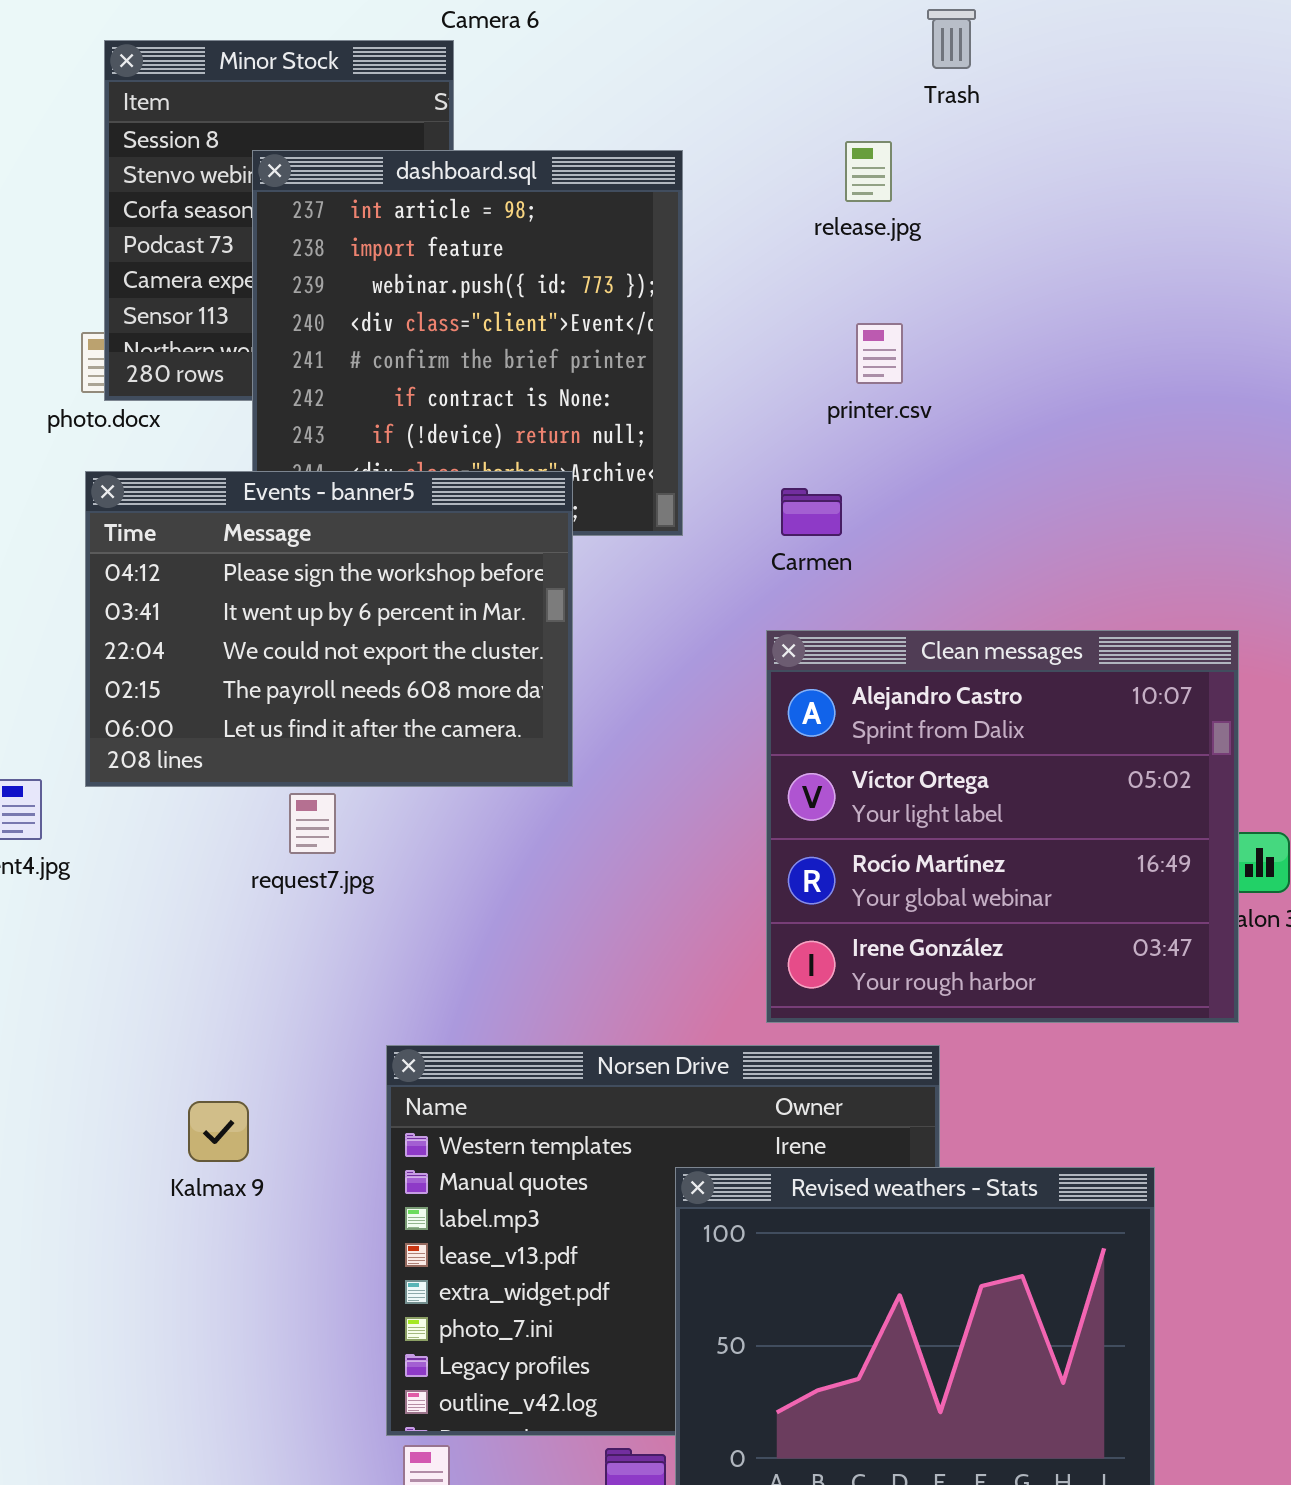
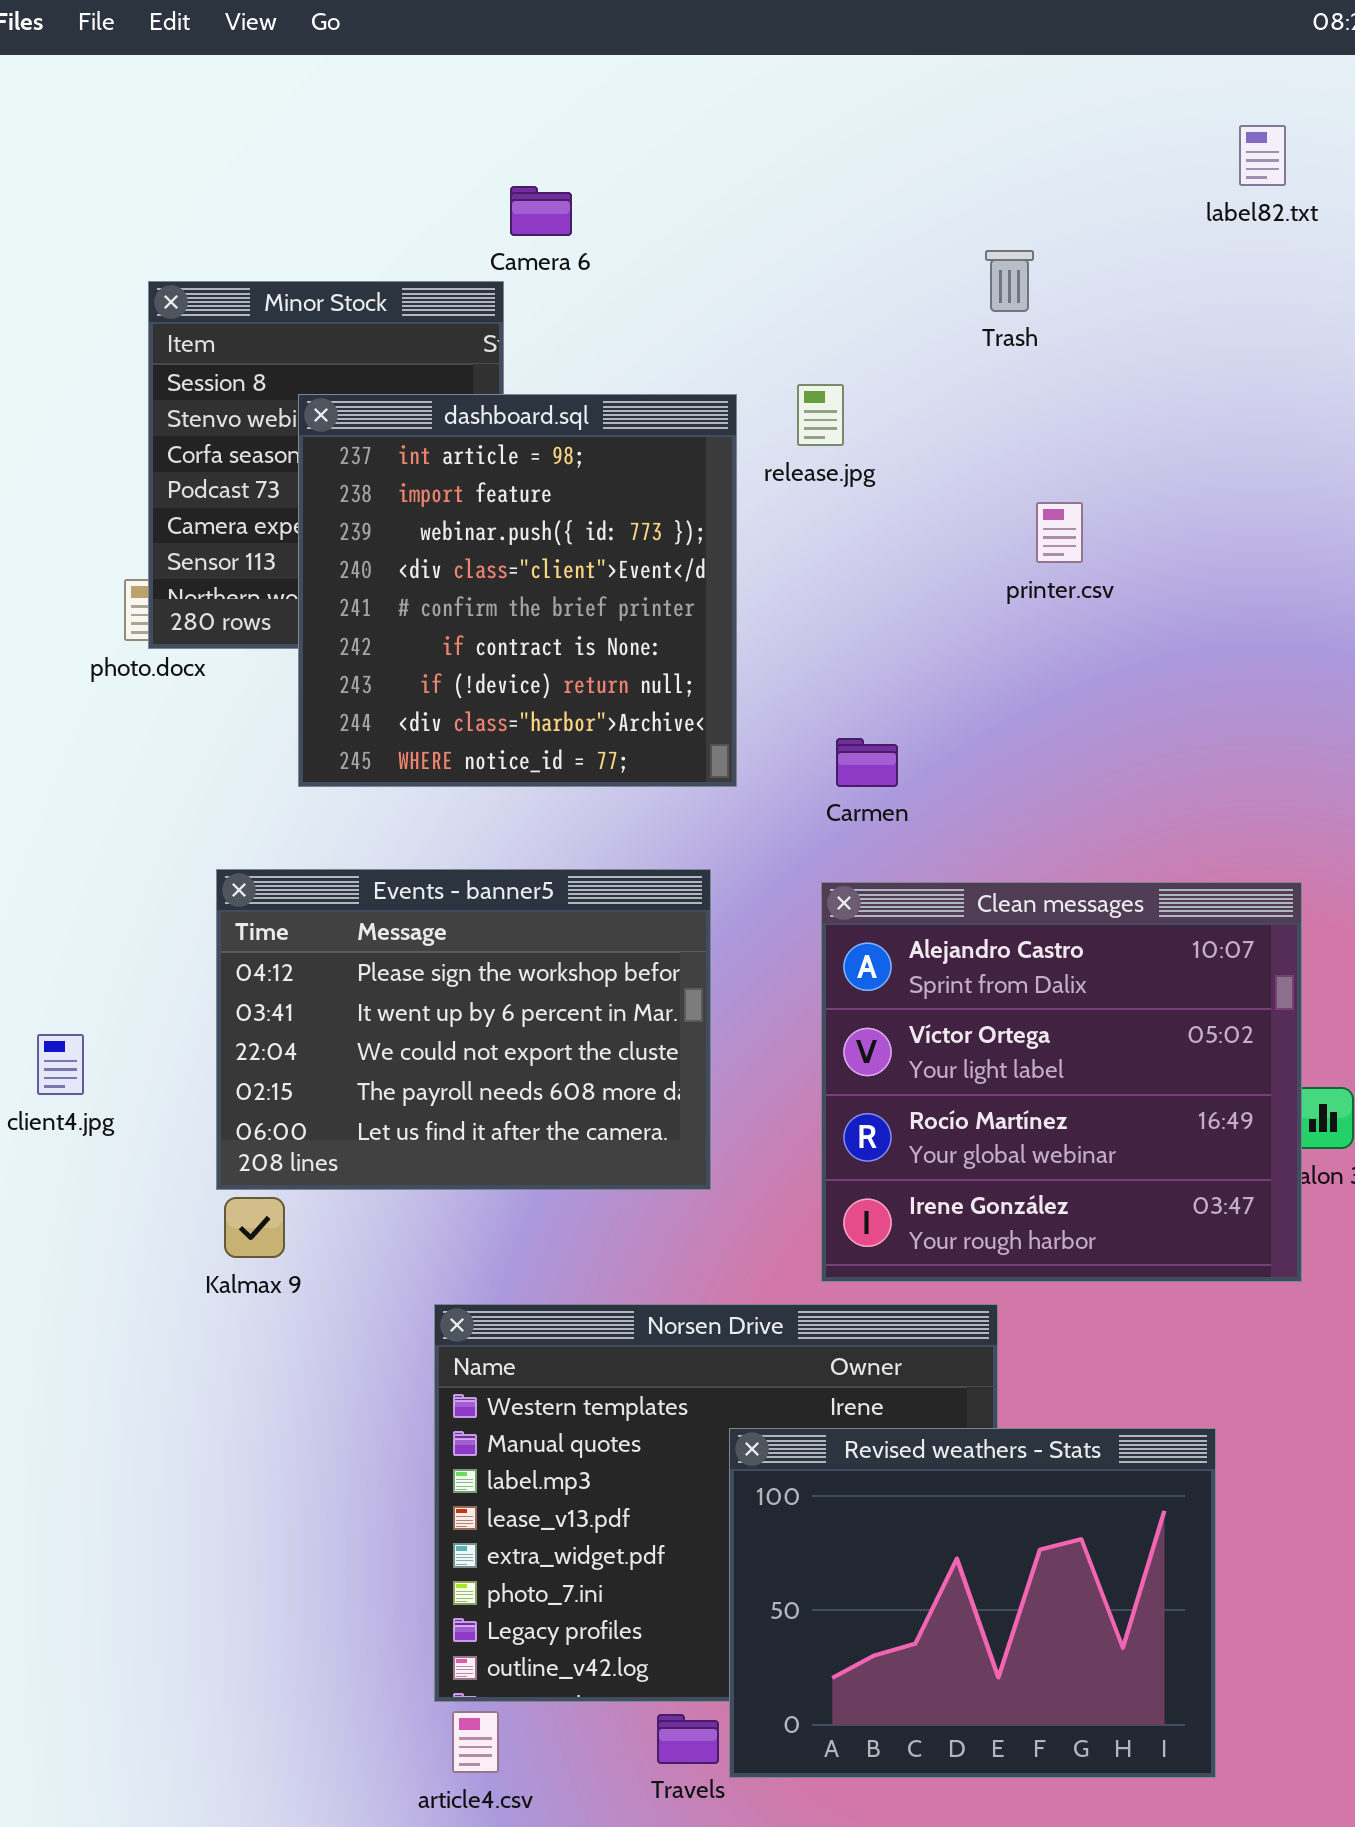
release.jpg: [845,141,892,202] -> [797,384,844,446], moved
printer.csv: [856,323,903,384] -> [1036,502,1083,563], moved
Events - banner5: [85,471,573,787] -> [216,869,711,1190], moved
Kalmax 9: [188,1101,249,1162] -> [224,1197,285,1258], moved

